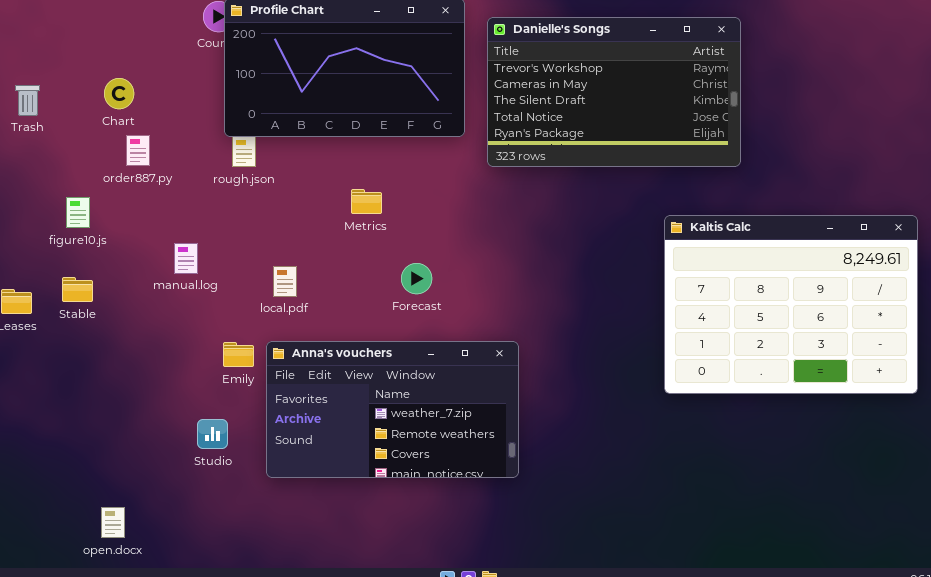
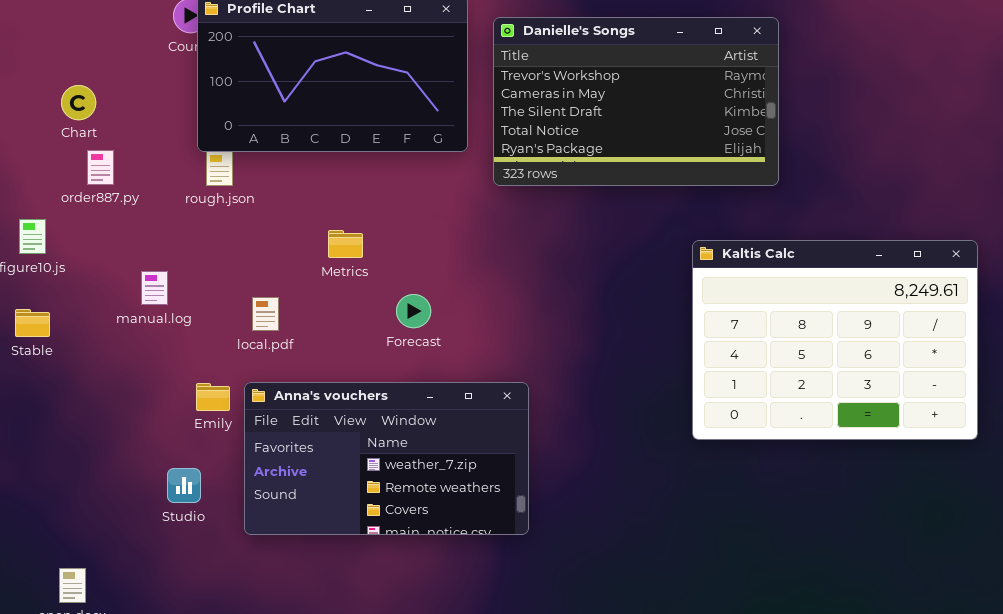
Metrics: [351,189,382,214] -> [328,230,363,258], moved

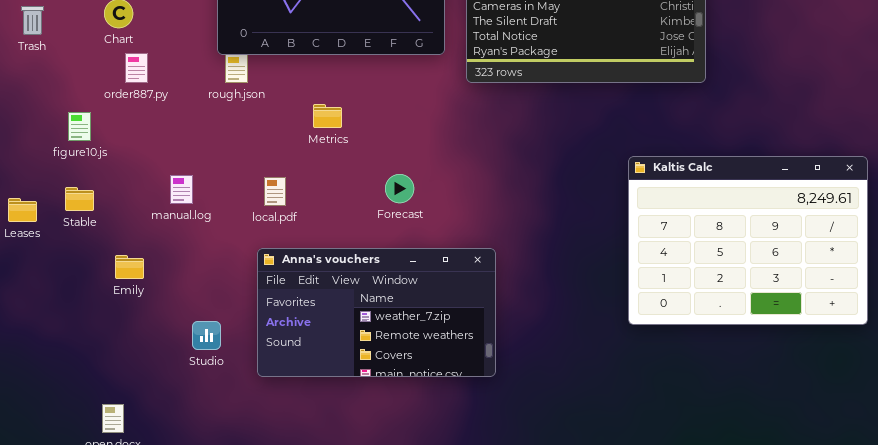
Metrics: [328,230,363,258] -> [313,104,342,128], moved
Kaltis Calc: [692,240,978,440] -> [628,156,868,325], moved
manual.log: [141,271,168,305] -> [170,175,193,204], moved
Emily: [196,383,230,411] -> [115,255,144,279], moved

